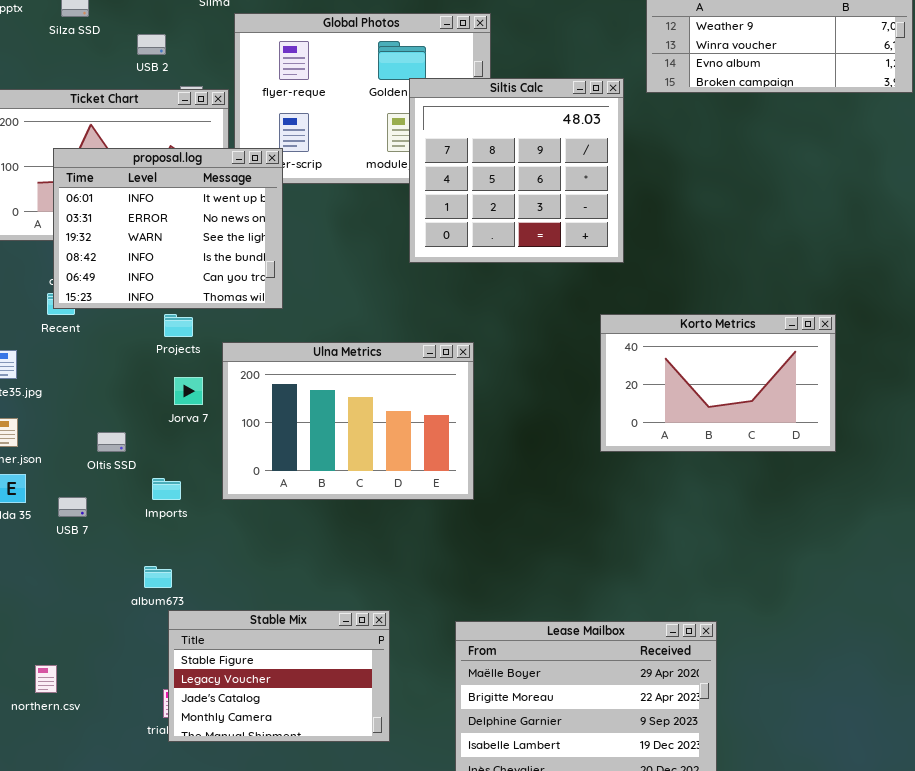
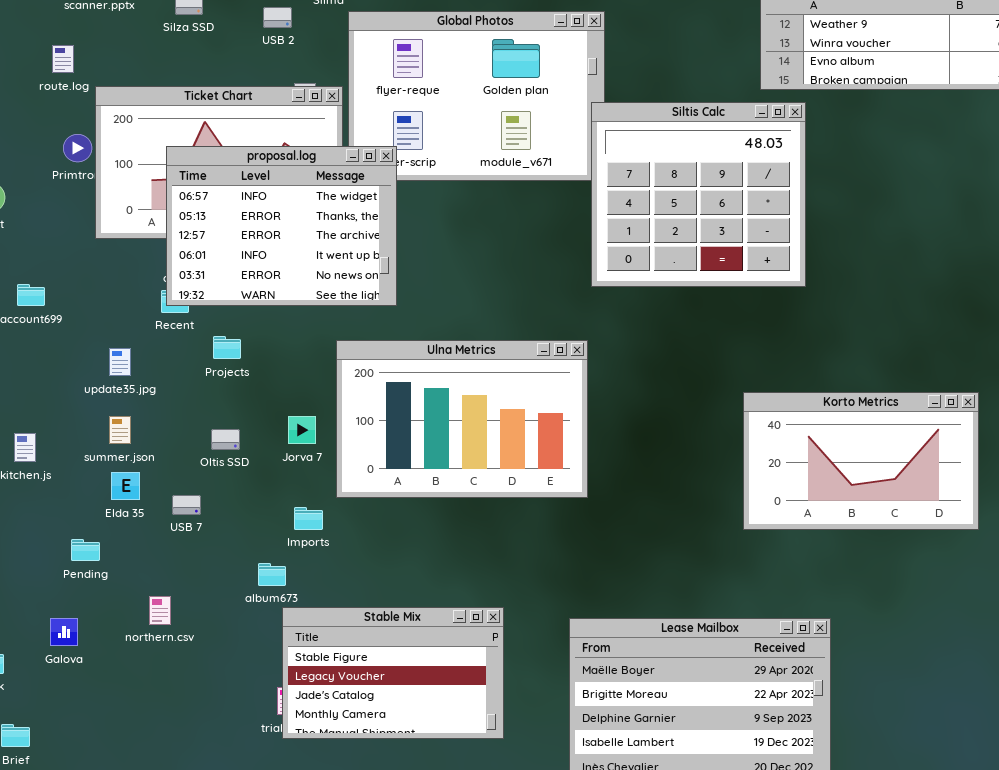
USB 2: [137,34,166,55] -> [263,7,292,28], moved
Siltis Calc: [409,78,624,263] -> [591,102,806,287], moved
proposal.log: [53,148,283,309] -> [166,146,397,306], scrolled up 3 rows
Projects: [164,314,193,337] -> [213,336,241,359], moved
Korto Metrics: [600,314,836,452] -> [743,392,979,530], moved
Jorva 7: [174,377,203,405] -> [288,416,316,444], moved
Imports: [152,478,181,500] -> [294,507,323,530], moved
northern.csv: [35,665,57,693] -> [149,596,171,625], moved

